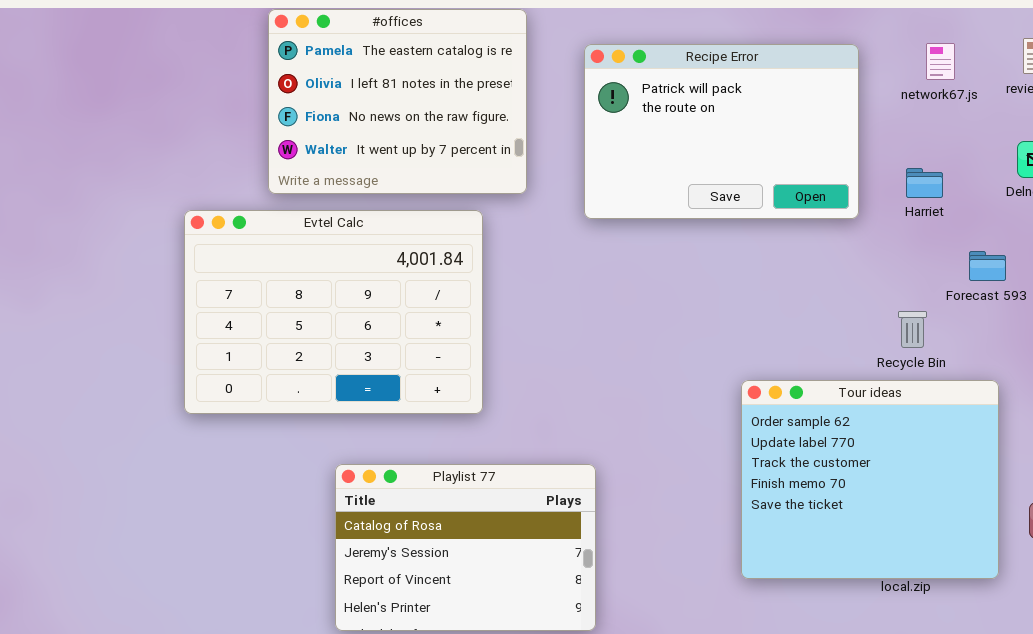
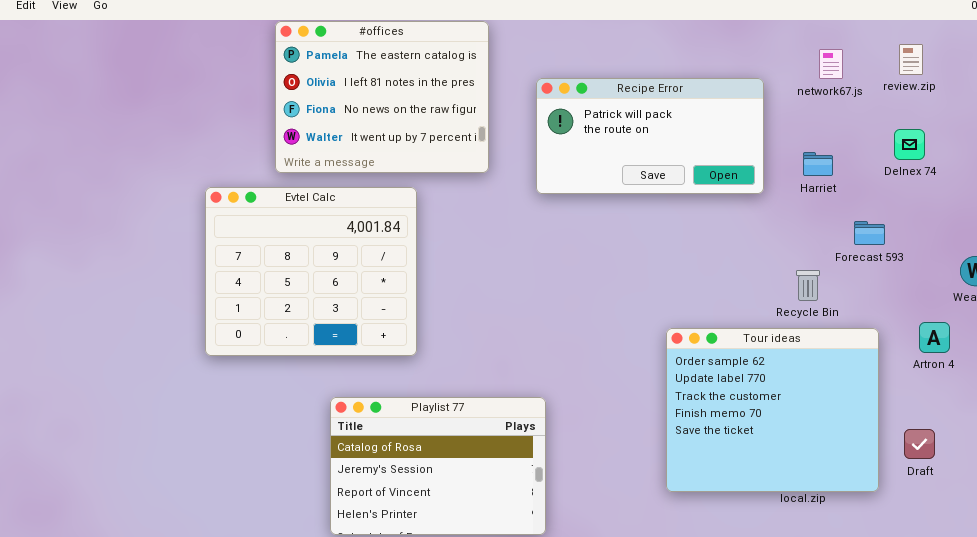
Recipe Error: [584,44,859,219] -> [536,78,764,194], resized
Evtel Calc: [184,210,483,414] -> [205,187,417,356], resized

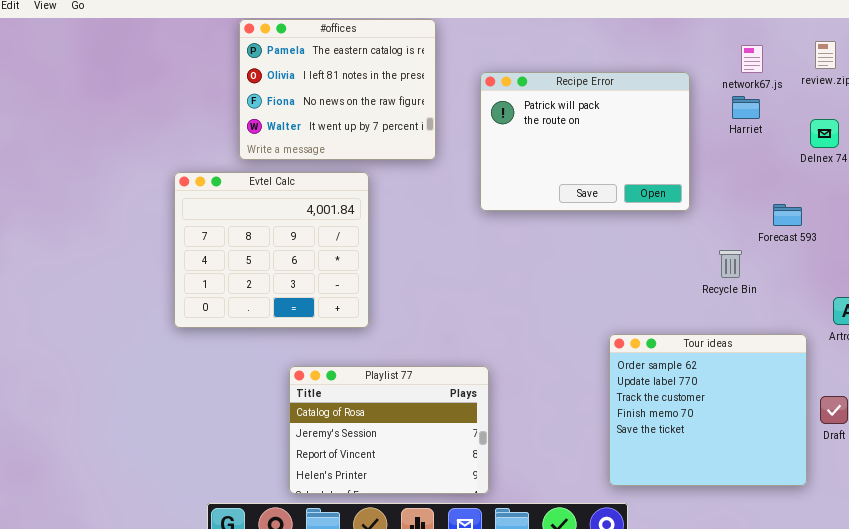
Recipe Error: [536,78,764,194] -> [480,72,690,211], resized
Harriet: [803,152,833,176] -> [732,96,760,119], moved
Tour ideas: [666,328,879,492] -> [609,334,807,486], moved

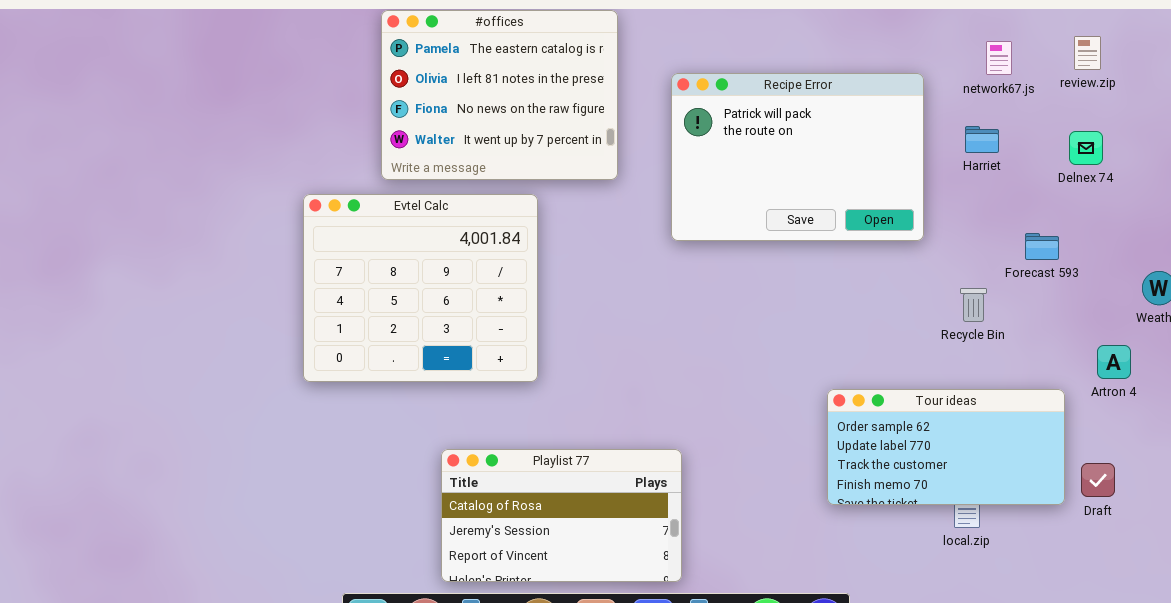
Harriet: [732,96,760,119] -> [965,126,999,153], moved
Tour ideas: [609,334,807,486] -> [827,389,1065,505], resized
Playlist 77: [289,366,489,494] -> [441,449,682,582], resized

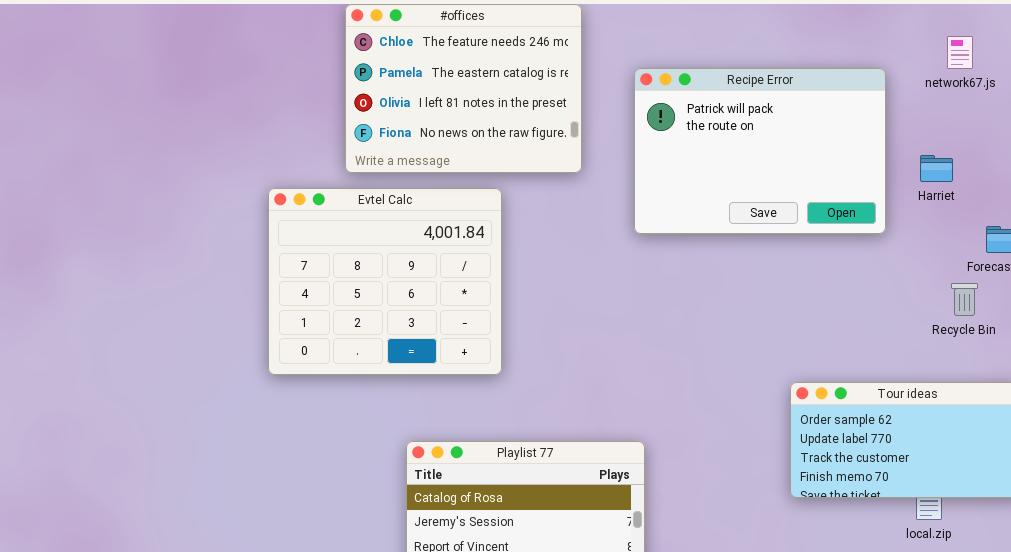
#offices: [381,10,618,180] -> [345,4,582,173], scrolled up 1 row
Harriet: [965,126,999,153] -> [920,155,953,182], moved
Recycle Bin: [960,288,987,322] -> [951,283,978,316], moved

